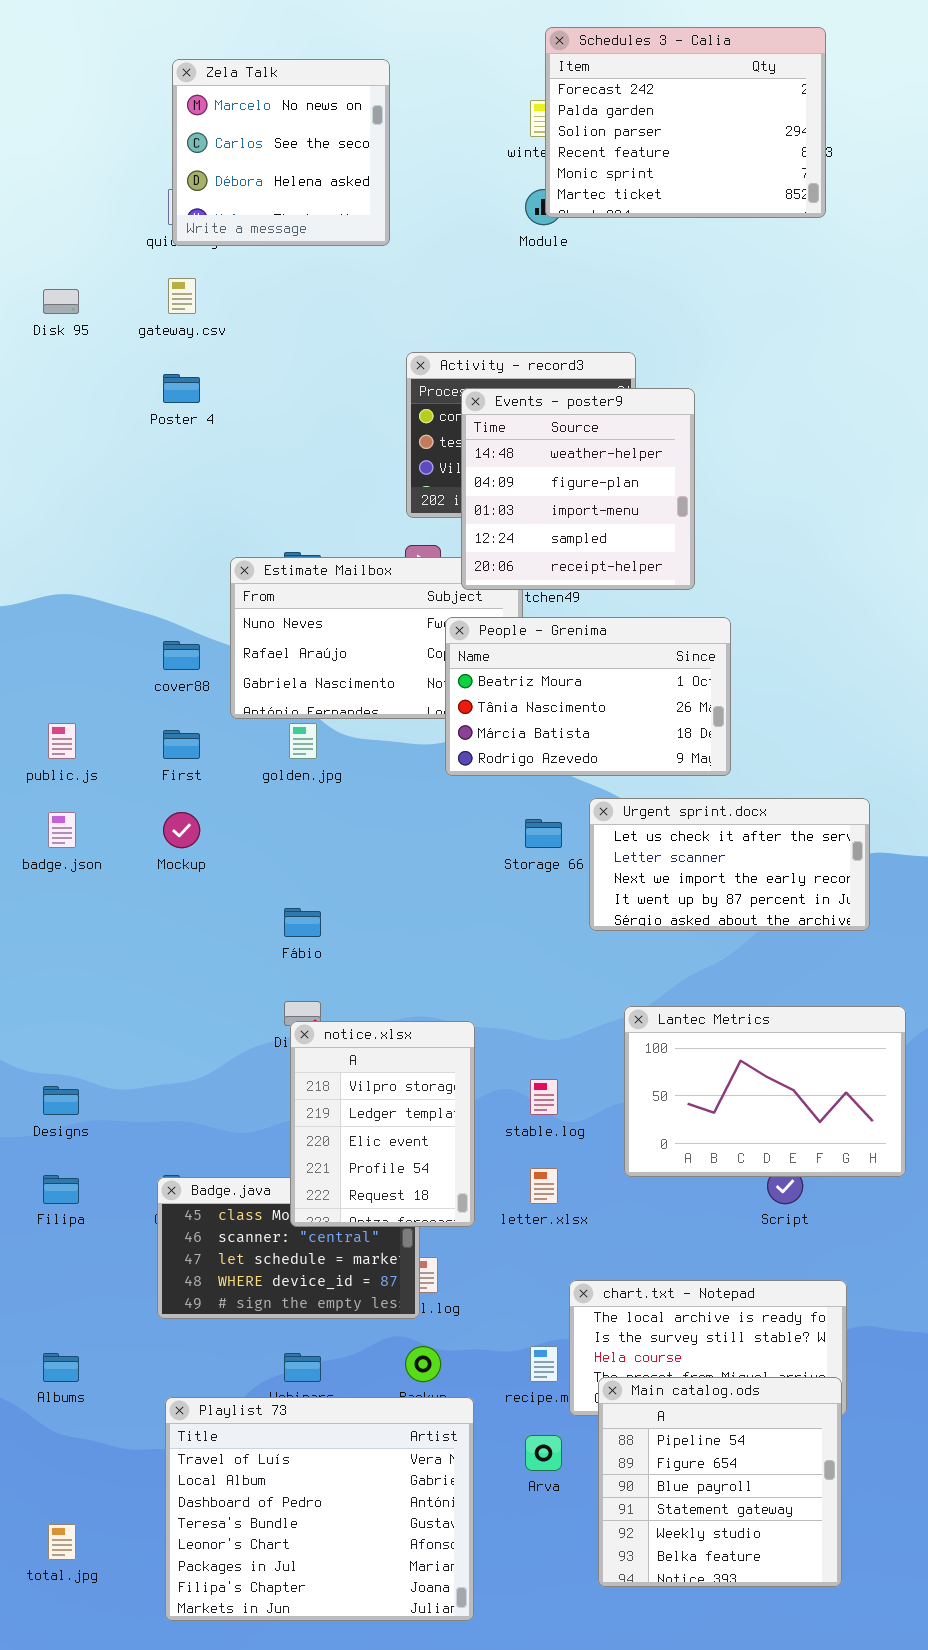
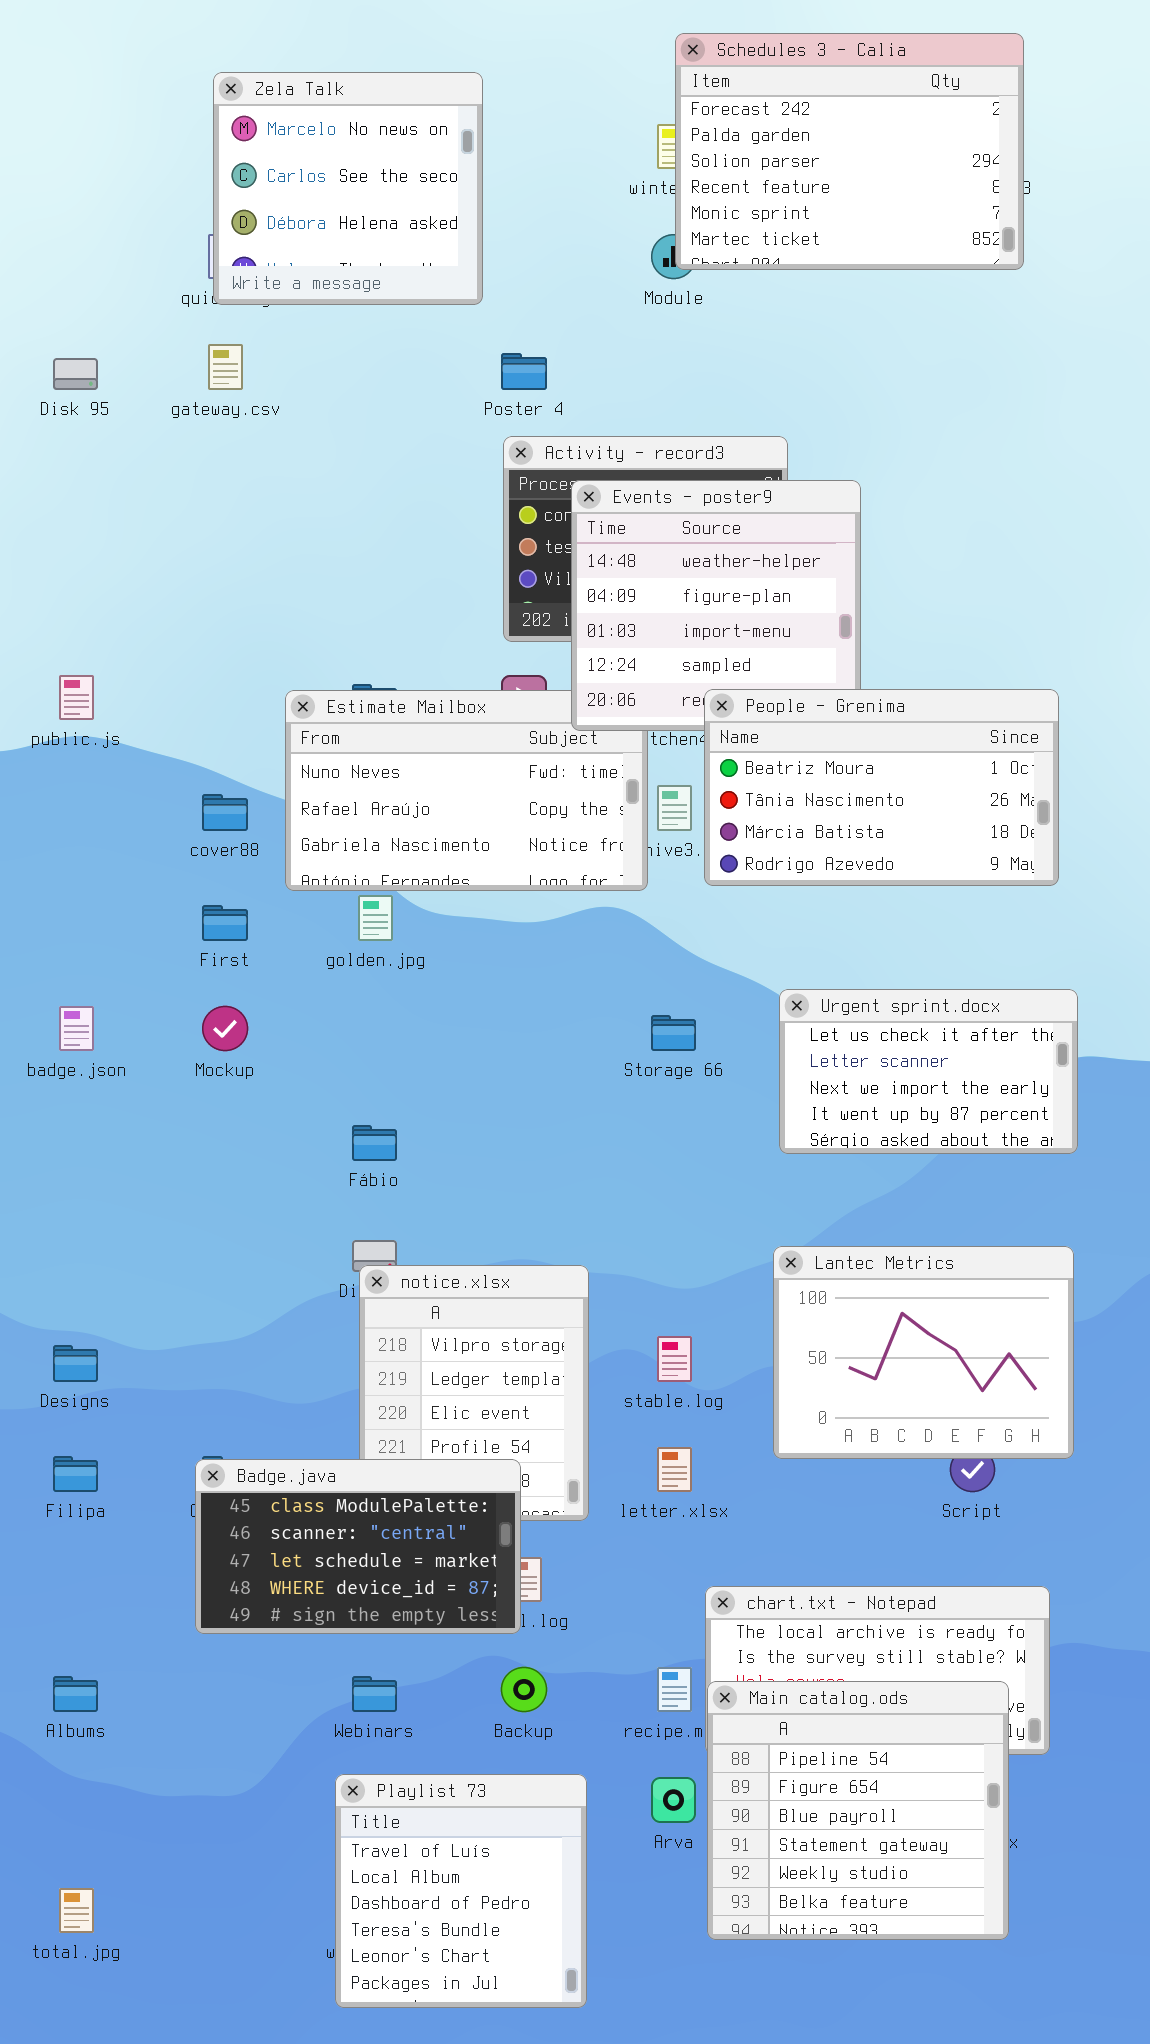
Poster 4: [163,374,200,403] -> [501,353,547,390], moved
People - Grenima: [445,617,731,776] -> [704,689,1059,886], moved
public.js: [48,723,76,759] -> [59,675,94,720], moved
Urgent sprint.docx: [589,798,870,931] -> [779,989,1078,1154], resized
Lantec Metrics: [624,1006,906,1177] -> [773,1246,1074,1459], resized
Badge.java: [157,1177,420,1319] -> [195,1459,521,1634], raised
Main catalog.ods: [598,1377,842,1587] -> [707,1681,1009,1940], moved
Playlist 73: [165,1397,474,1621] -> [335,1774,587,2008], resized

